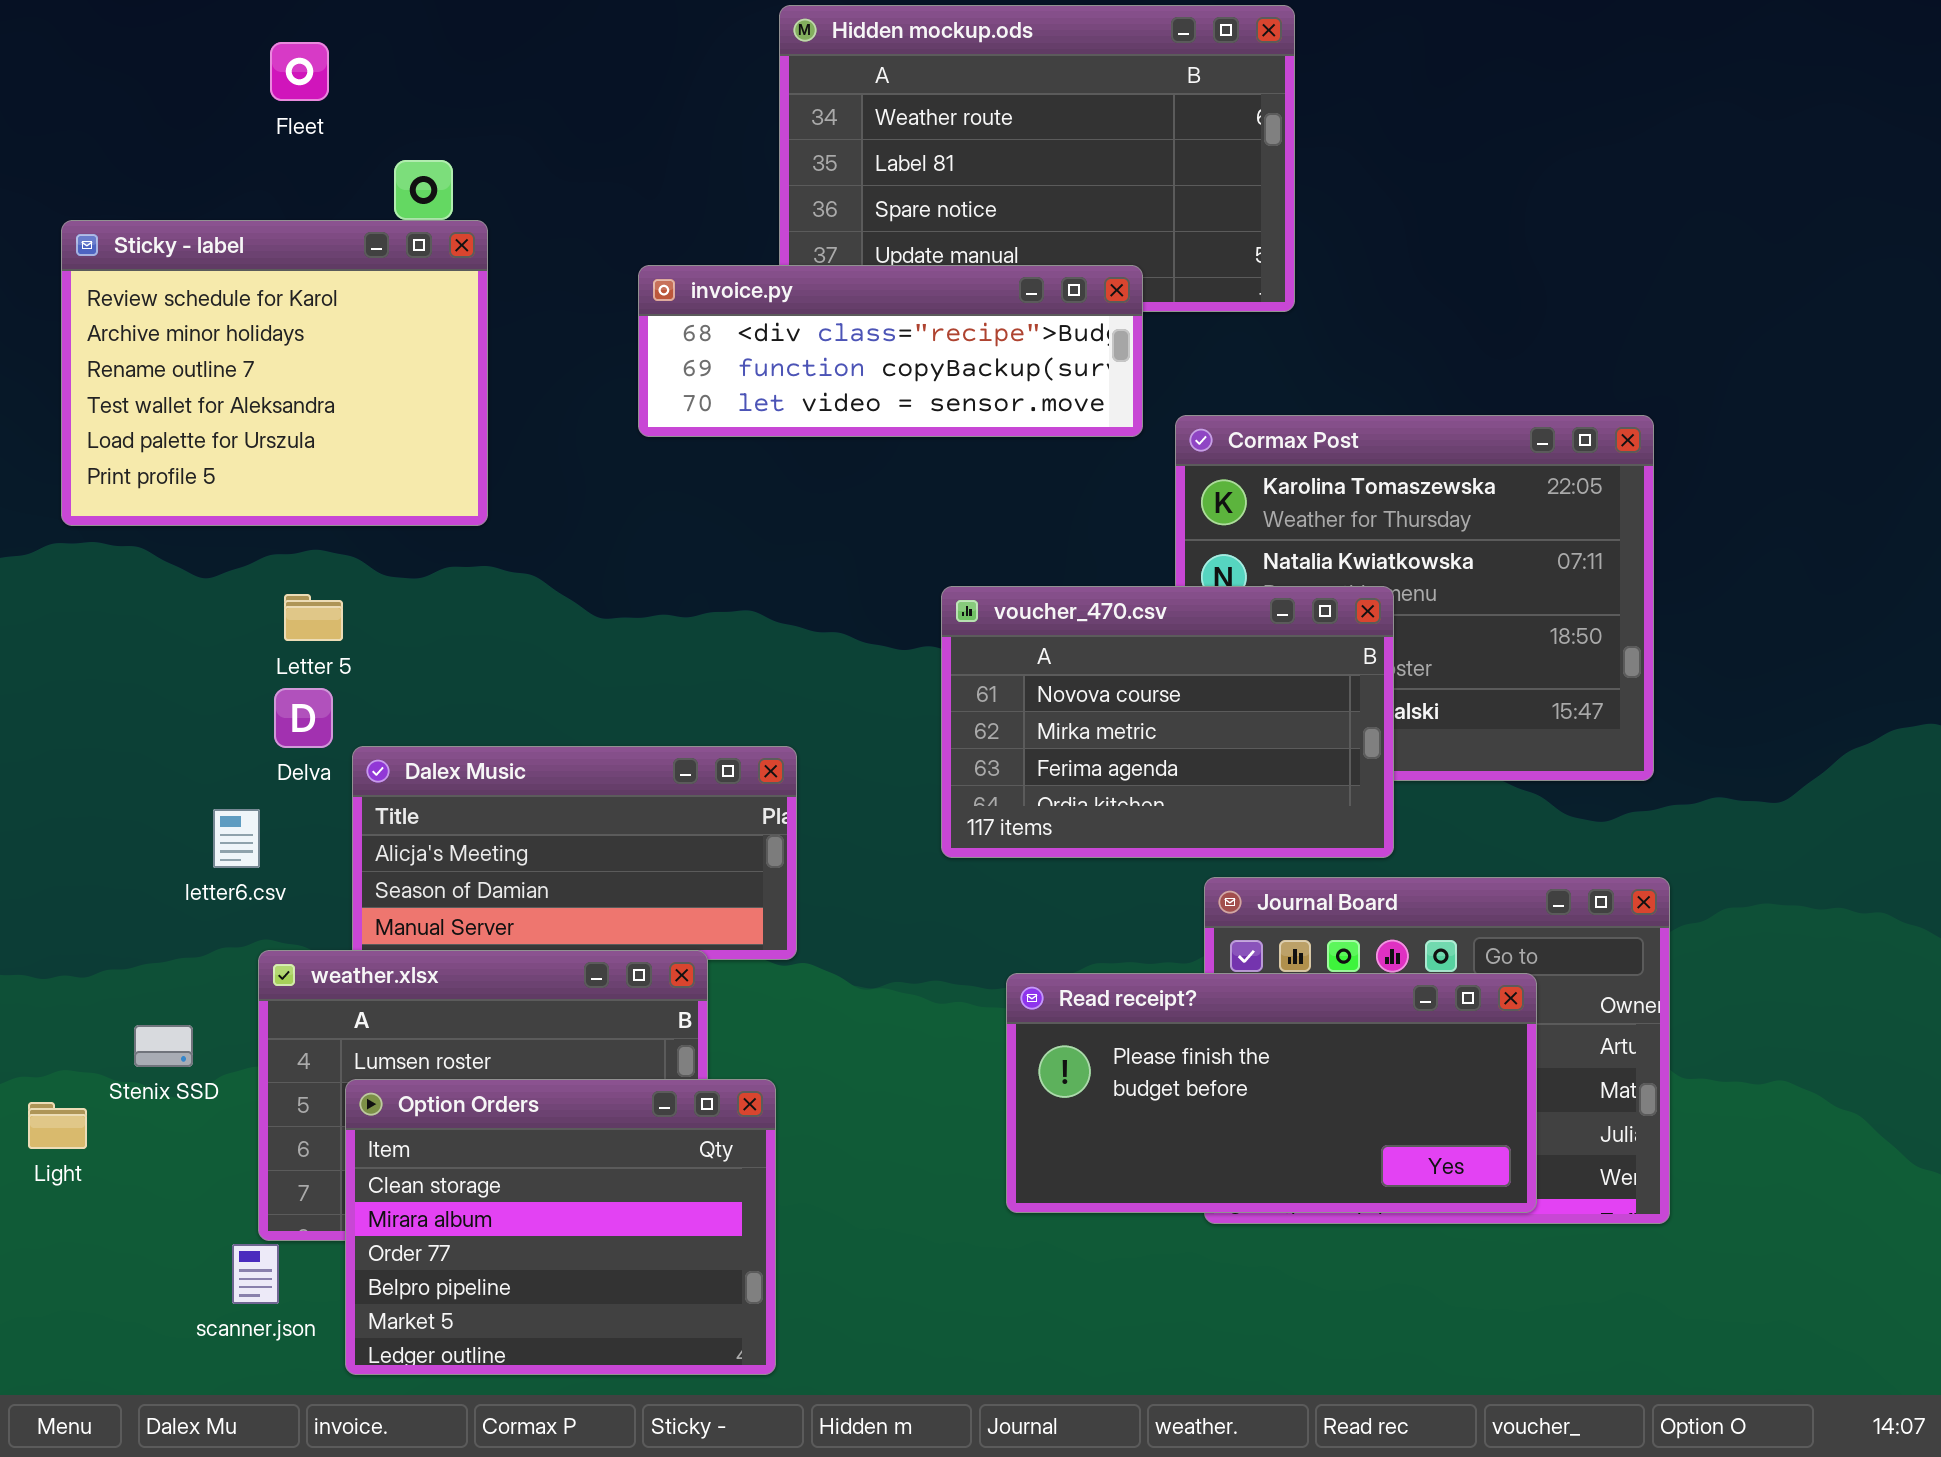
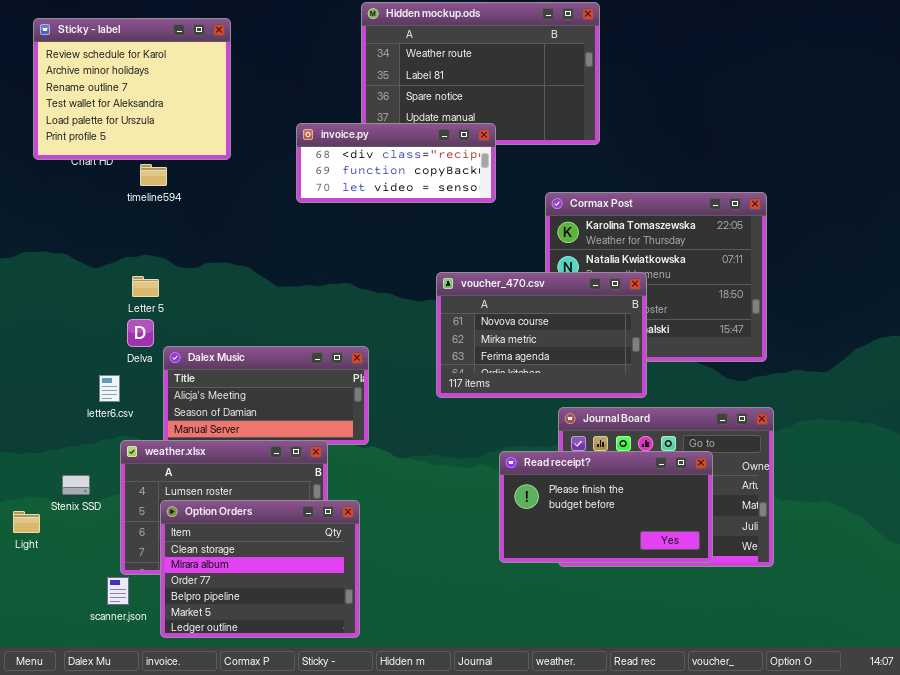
Sticky - label: [61,220,488,526] -> [33,18,231,160], moved
invoice.py: [638,265,1143,437] -> [296,123,496,203], resized
Read receipt?: [1006,973,1537,1213] -> [499,451,713,563], resized

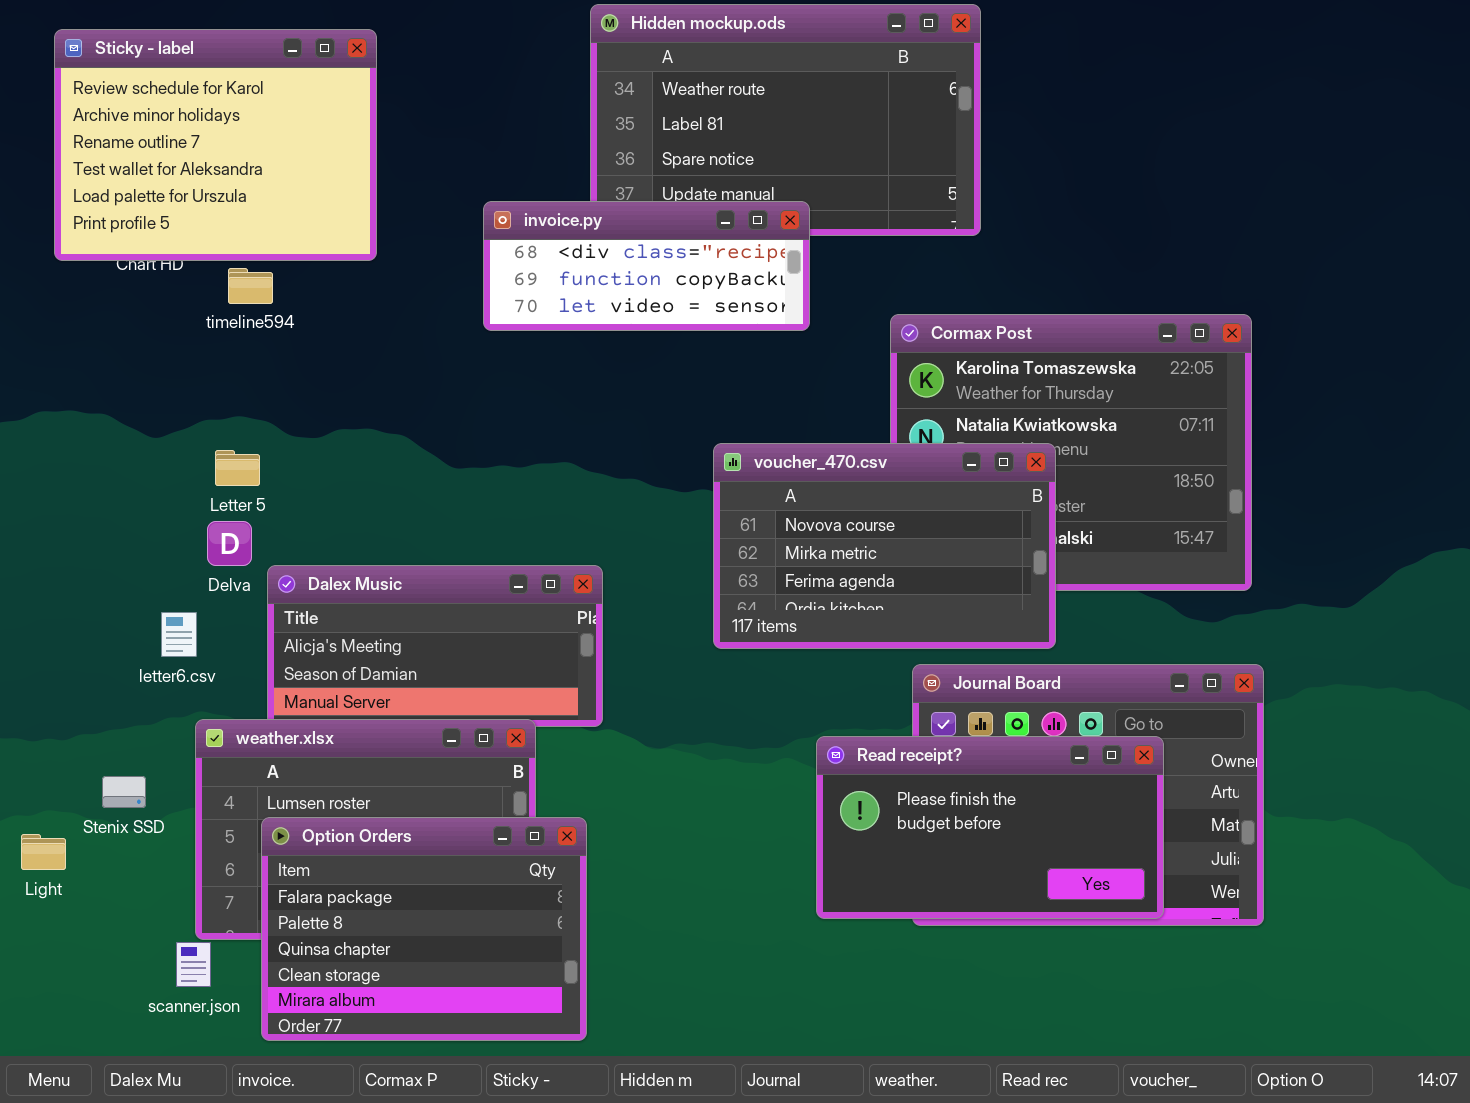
Option Orders: [160,500,360,638] -> [261,817,587,1041], scrolled up 3 rows

